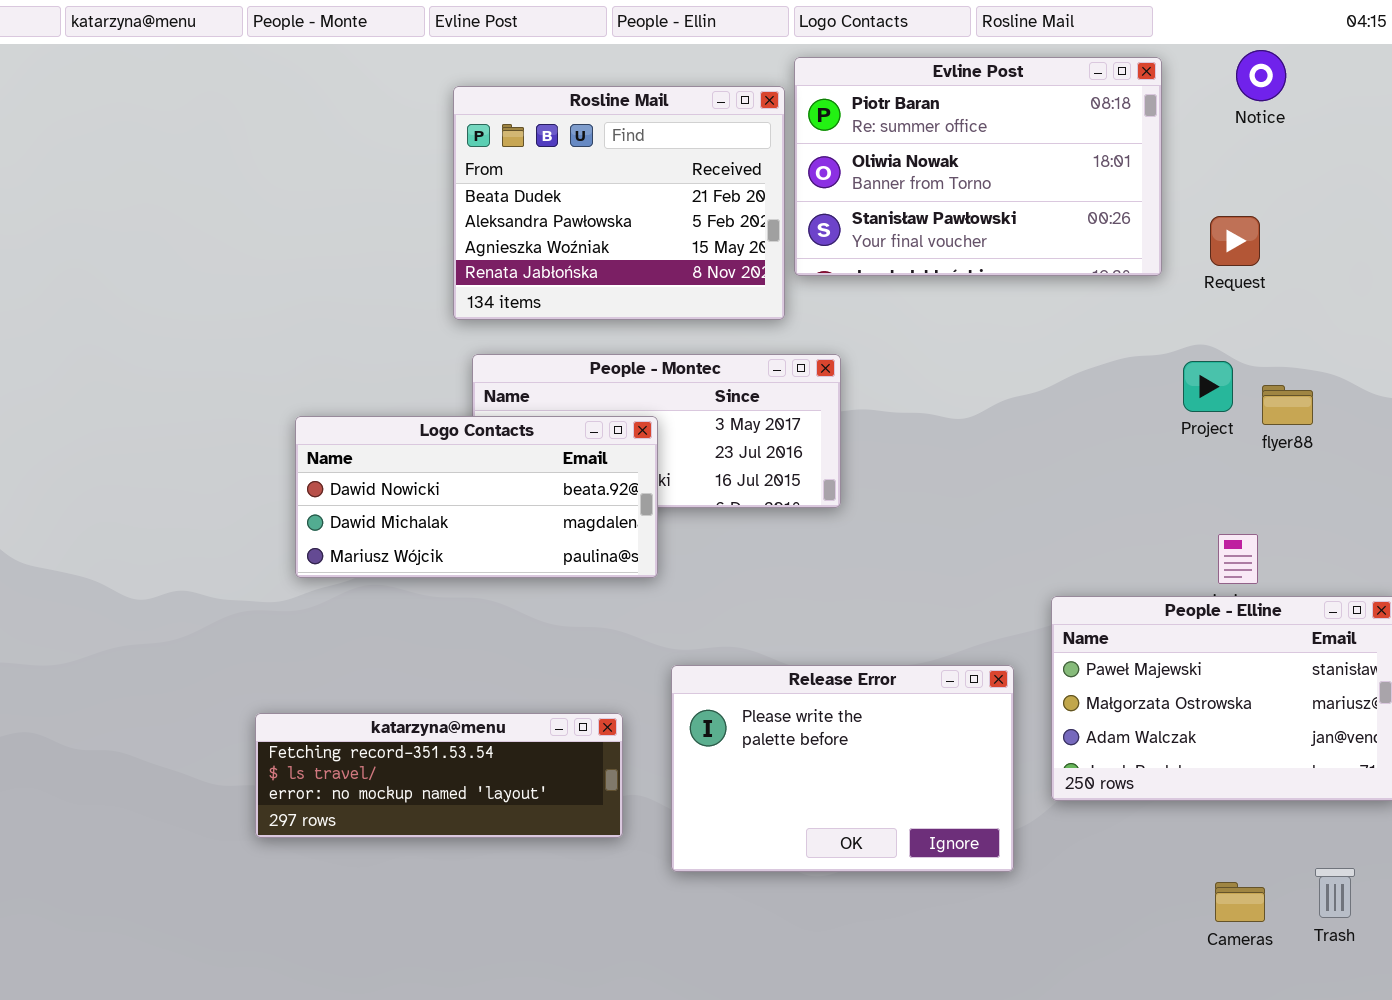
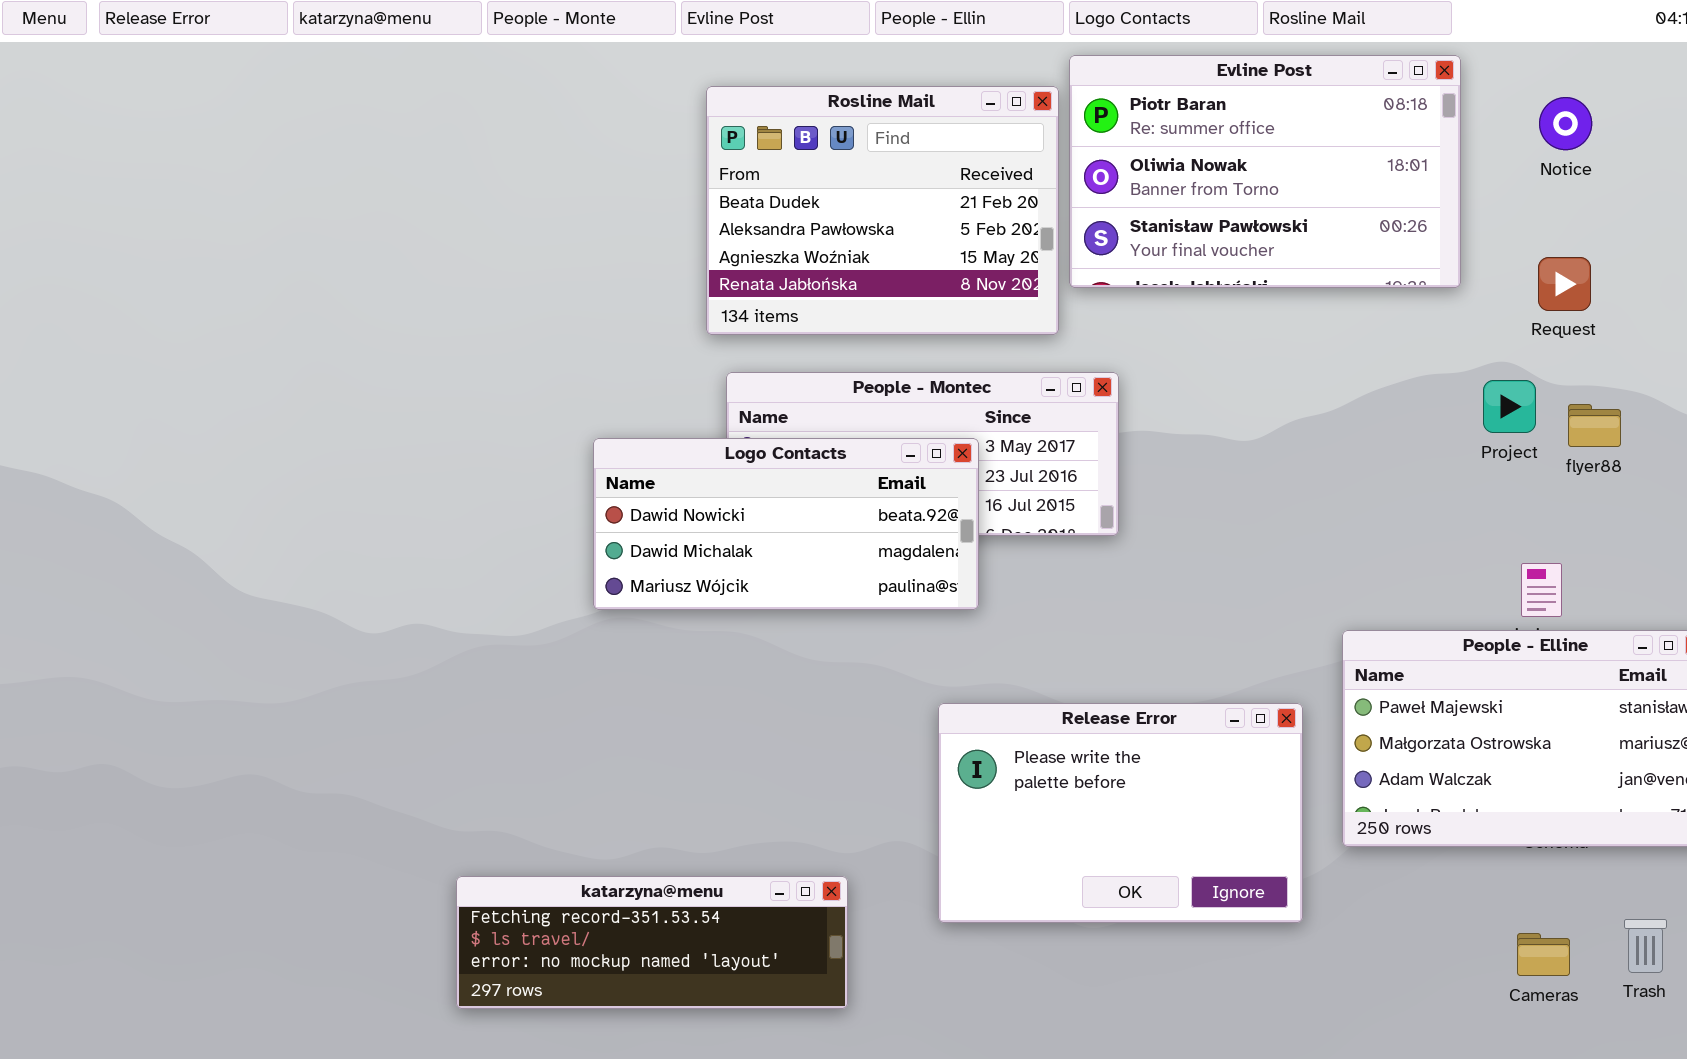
Notice: [1236,50,1286,101] -> [1539,97,1592,150], moved
Request: [1210,216,1260,266] -> [1538,257,1591,311], moved
Logo Contacts: [295,416,658,578] -> [593,438,979,610], moved
katarzyna@menu: [255,713,623,838] -> [456,876,848,1009], moved

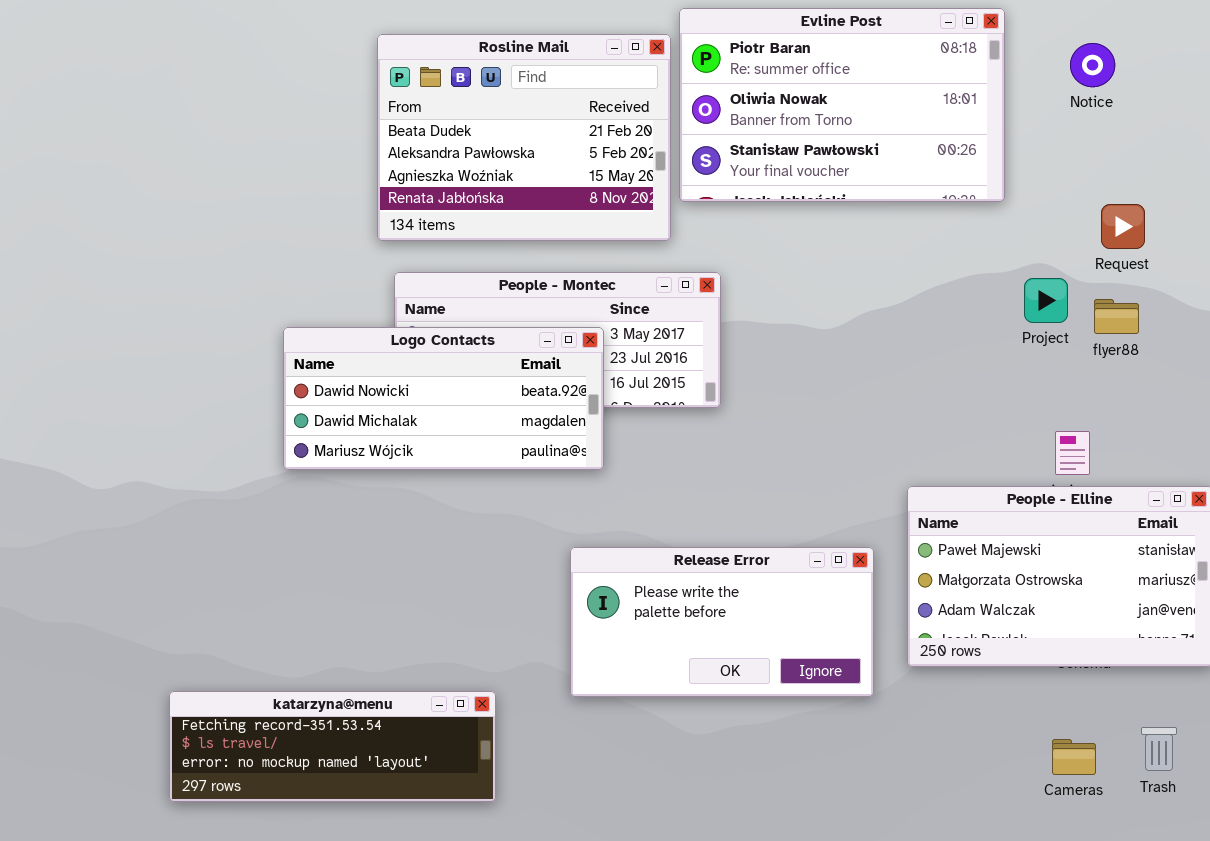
Request: [1538,257,1591,311] -> [1101,204,1145,249], moved
Release Error: [938,703,1303,923] -> [570,547,874,697], resized

